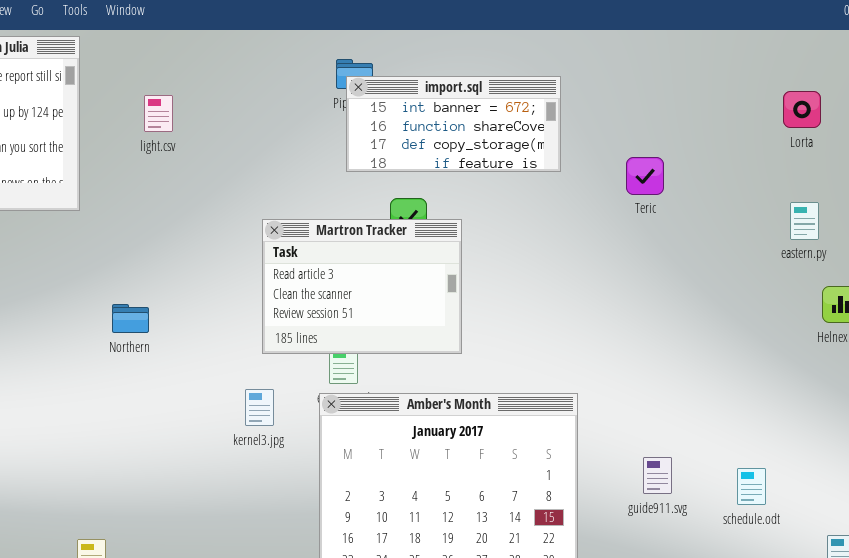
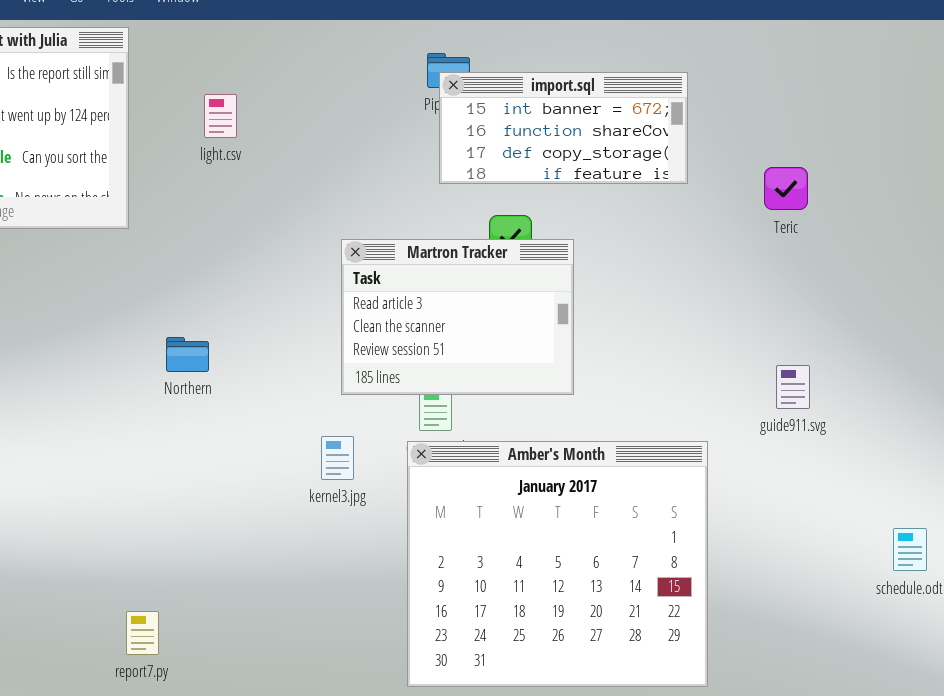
guide911.svg: [643,457,672,494] -> [776,365,810,409], moved

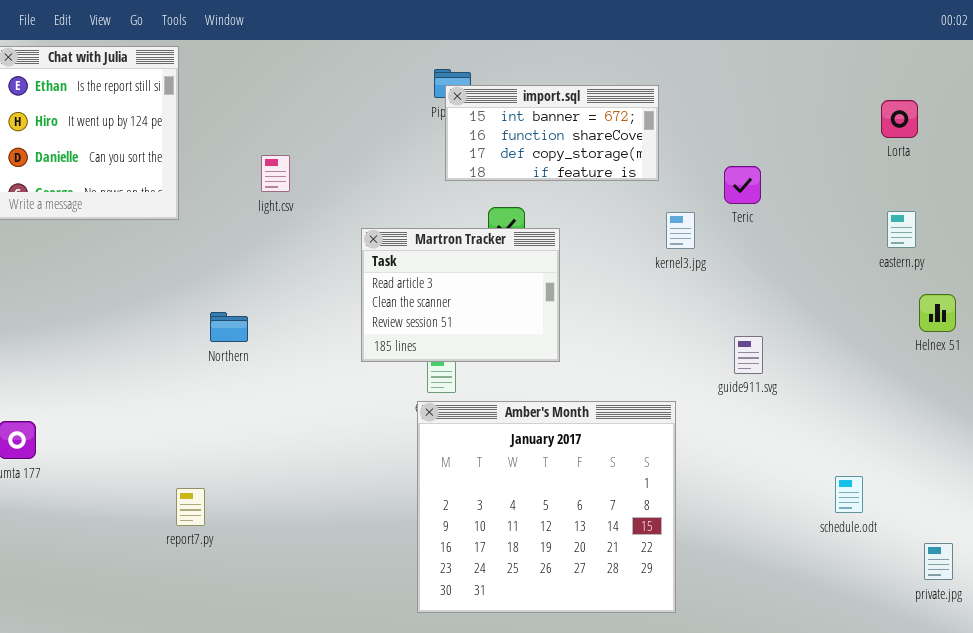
light.csv: [204,94,237,138] -> [261,155,290,192], moved
kernel3.jpg: [321,436,354,480] -> [666,212,695,249], moved
report7.py: [126,611,159,655] -> [176,488,205,526], moved

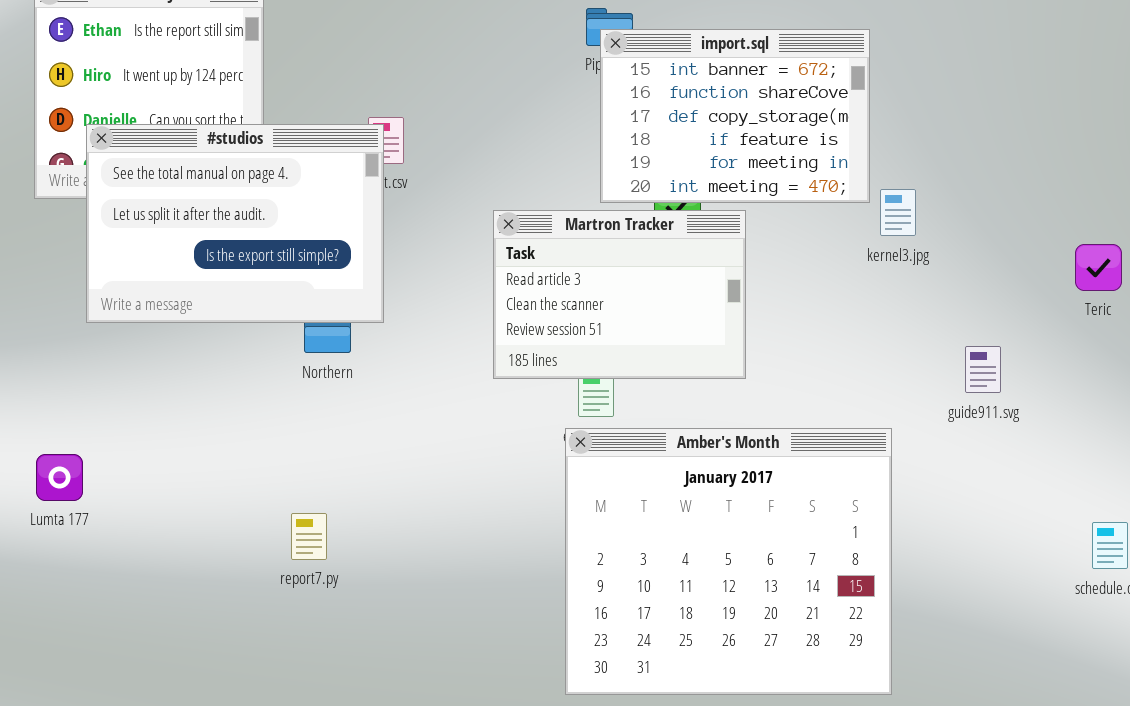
import.sql: [445,85,659,181] -> [600,29,870,203], resized
#studios: none -> [86,124,384,323], opened
Teric: [724,166,761,204] -> [1075,244,1122,291], moved
report7.py: [176,488,205,526] -> [291,513,327,560], moved

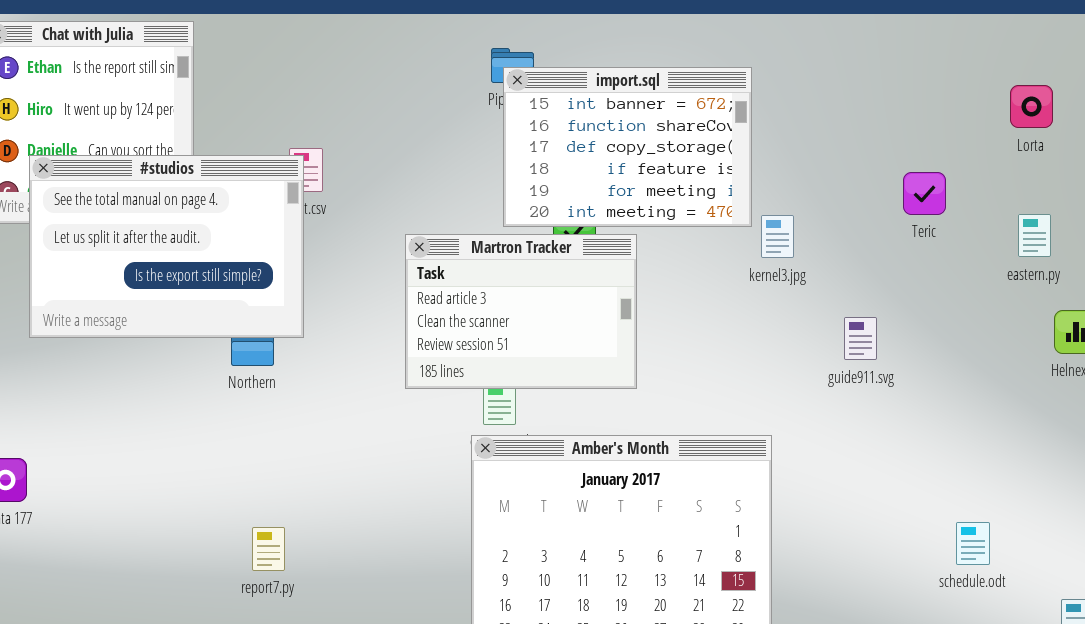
Teric: [1075,244,1122,291] -> [903,172,946,215], moved
guide911.svg: [965,346,1001,393] -> [844,317,877,360], moved
report7.py: [291,513,327,560] -> [252,527,285,571], moved

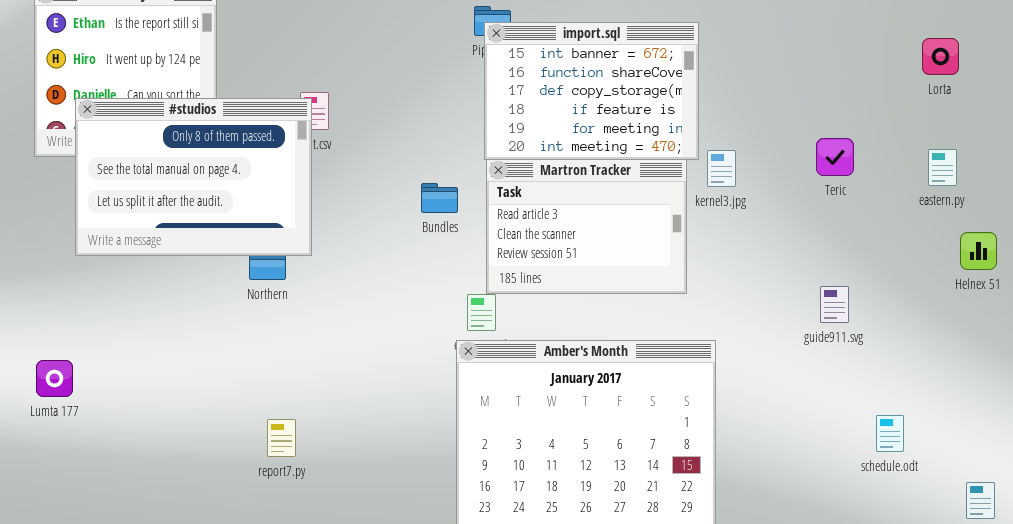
#studios: [29,155,304,338] -> [75,98,312,256], scrolled up 1 row
Teric: [903,172,946,215] -> [816,138,854,176], moved
Martron Tracker: [405,234,637,389] -> [486,159,687,294], moved
guide911.svg: [844,317,877,360] -> [820,286,849,323], moved

